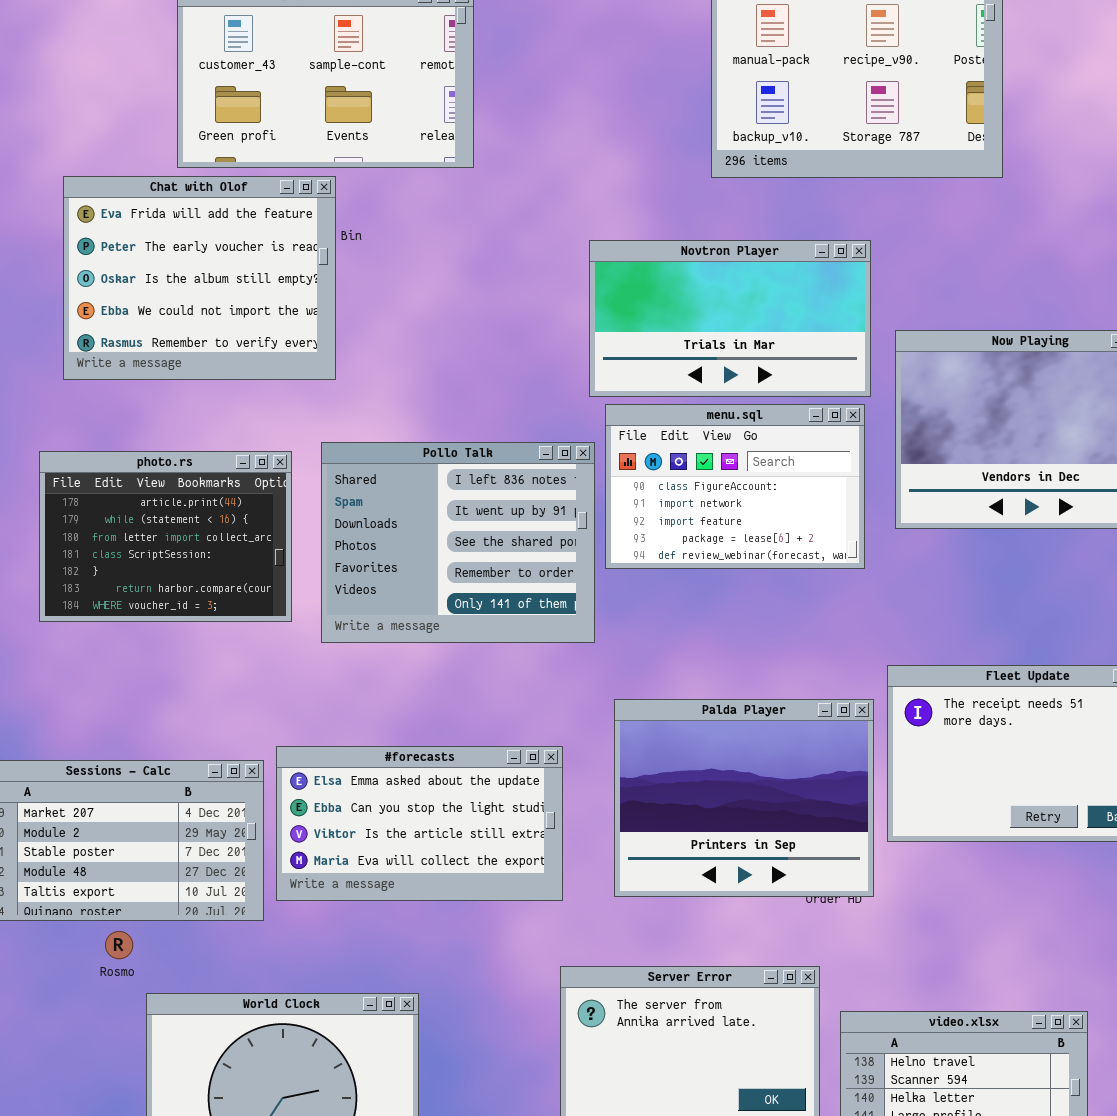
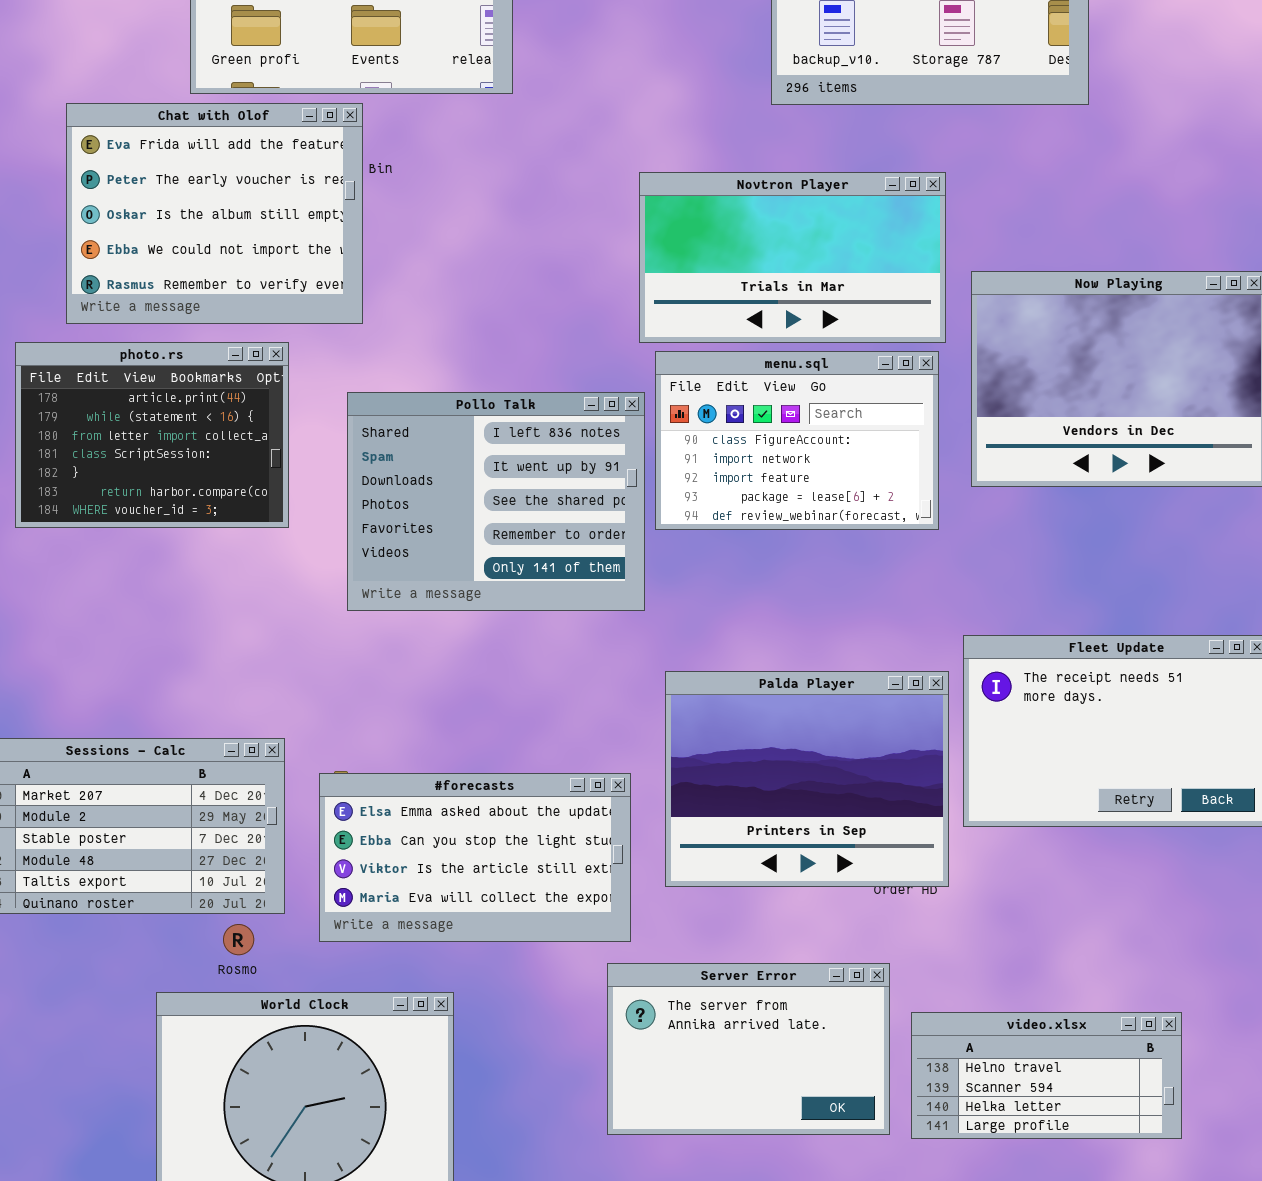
photo.rs: [39,451,292,622] -> [15,342,289,528], moved
#forecasts: [276,746,563,901] -> [319,773,631,942], moved
Rosmo: [105,931,133,959] -> [223,924,254,955], moved

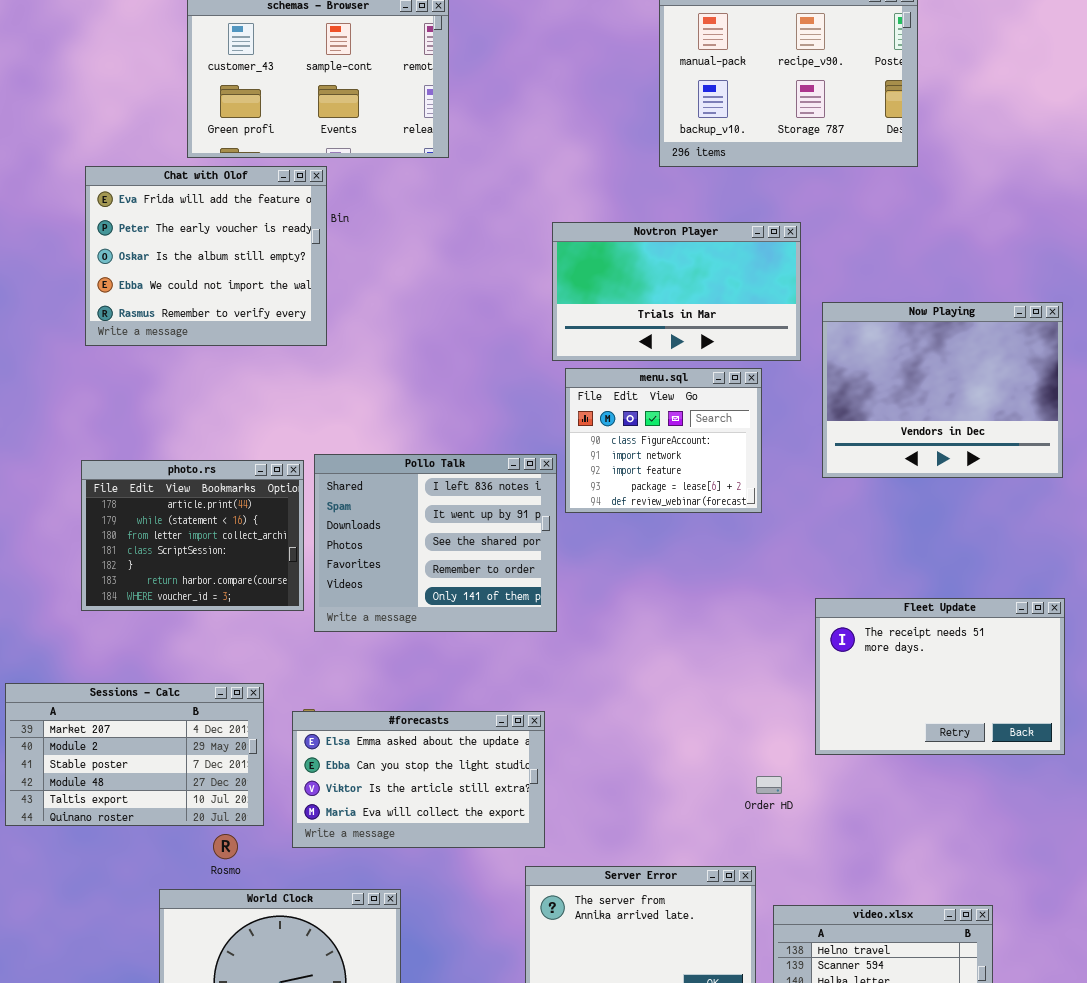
photo.rs: [15,342,289,528] -> [81,460,304,611], moved
menu.sql: [655,351,939,530] -> [565,368,762,513], resized
Pollo Talk: [347,392,645,611] -> [314,454,557,632], moved
Palda Player: [665,671,949,887] -> none, closed

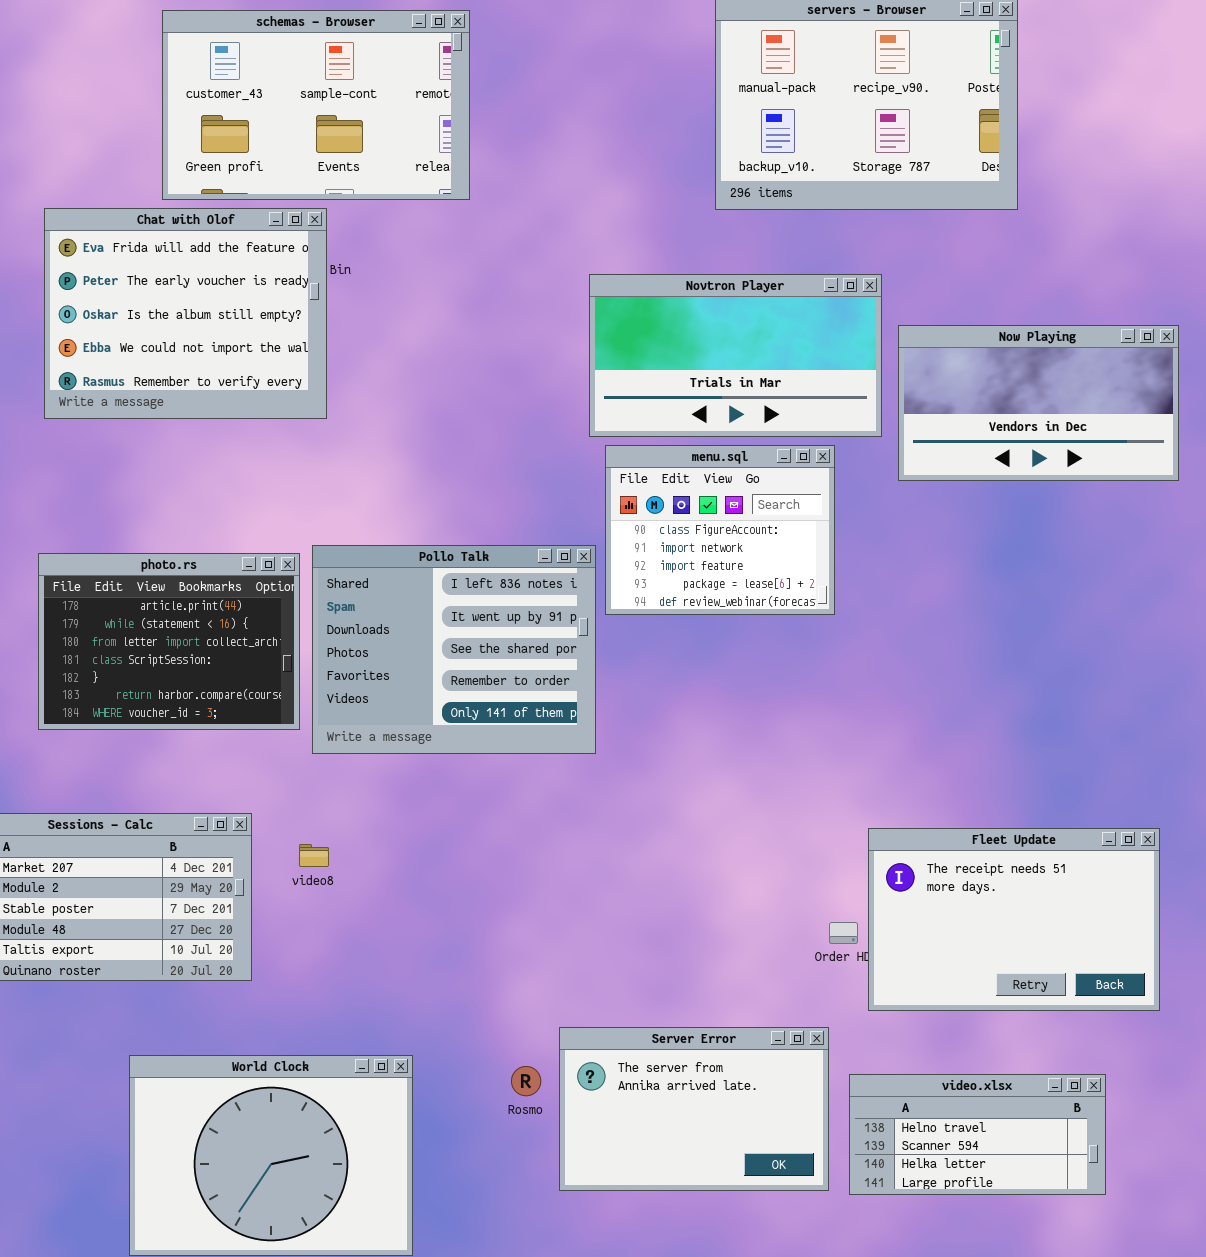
Now Playing: [822,302,1063,478] -> [898,325,1179,481], moved, resized
Fleet Update: [815,598,1065,755] -> [868,828,1160,1011], moved
#forecasts: [292,711,545,848] -> none, closed
Rosmo: [213,834,238,859] -> [511,1066,541,1096], moved

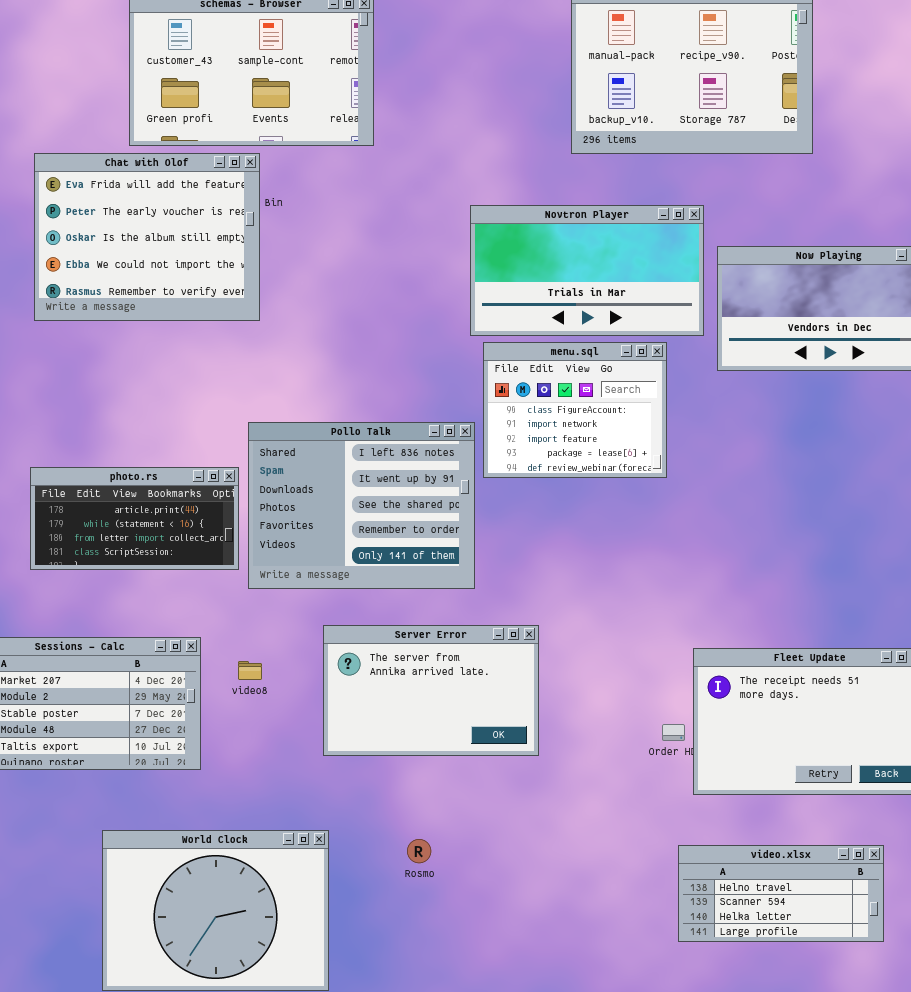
photo.rs: [38,553,300,730] -> [30,467,239,570], resized
Server Error: [559,1027,829,1191] -> [323,625,539,756], moved

